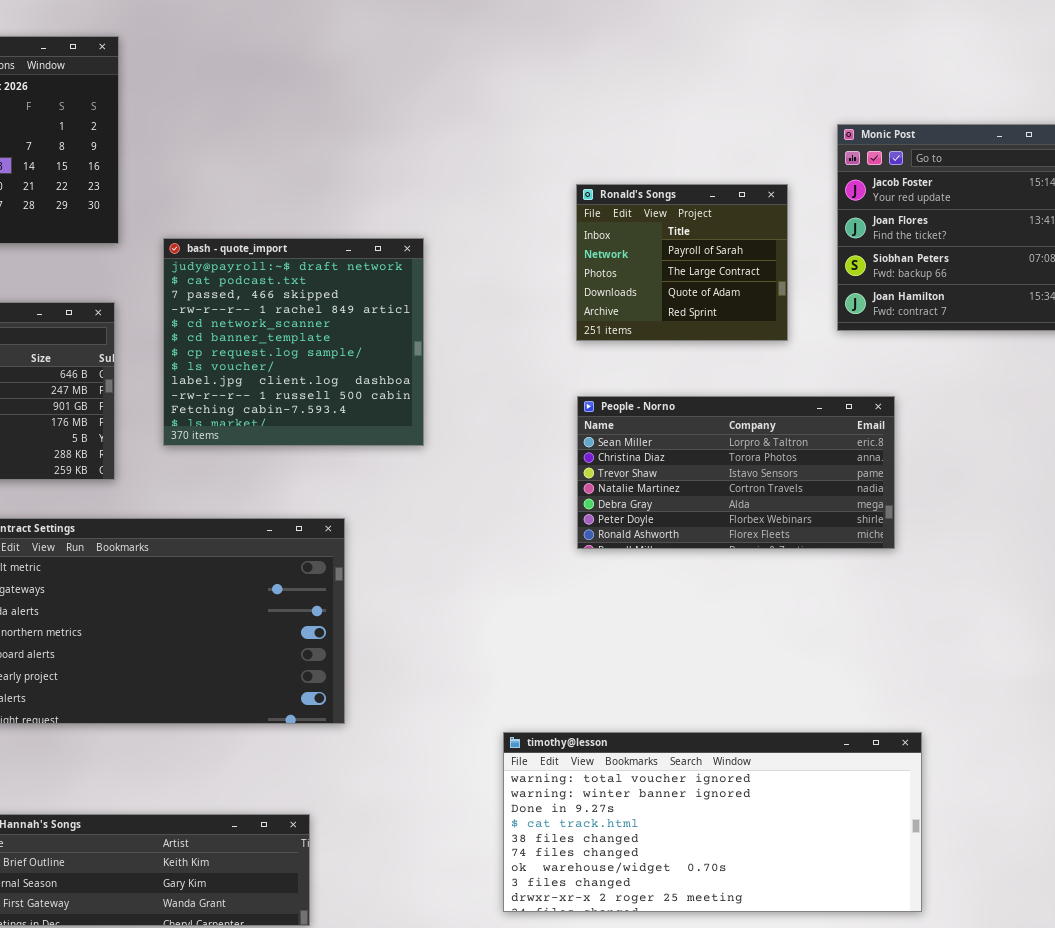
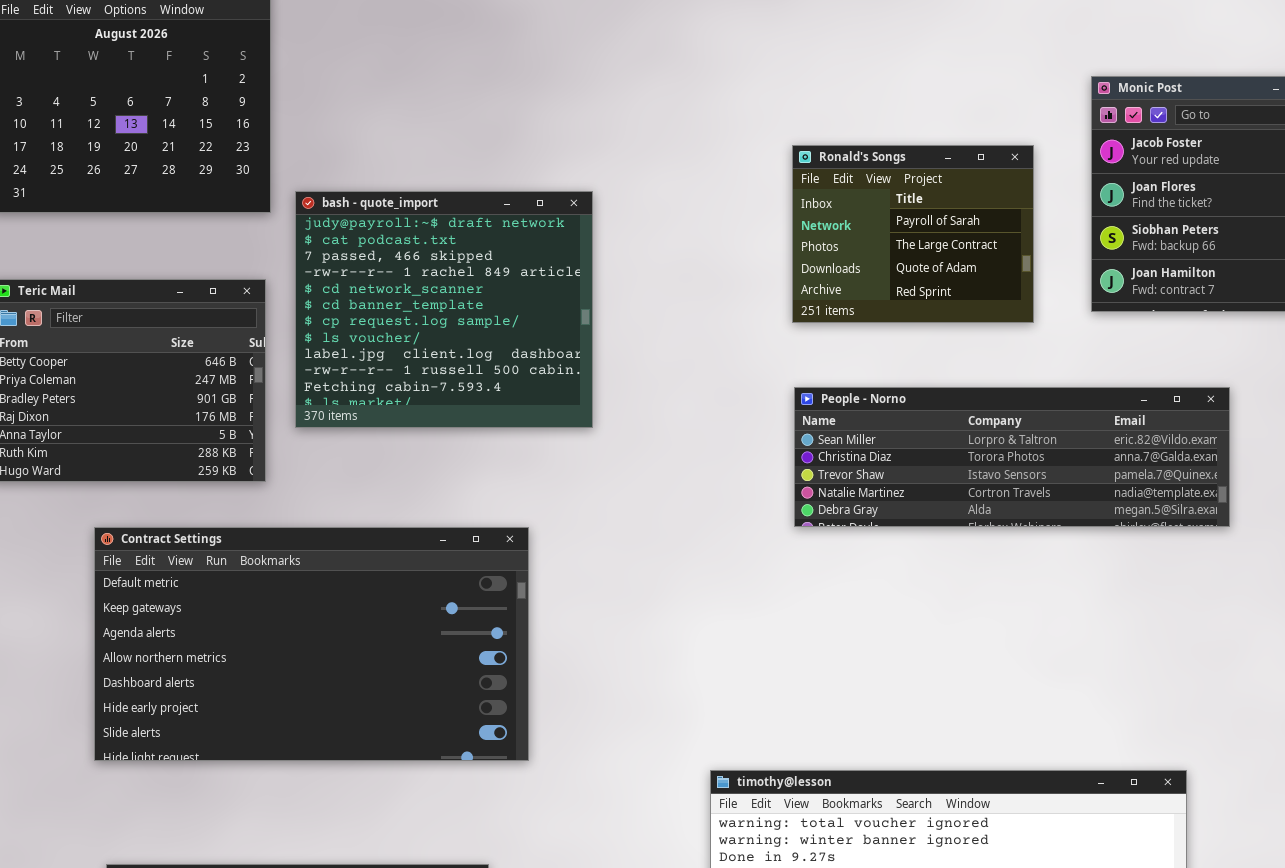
bash - quote_import: [163,238,424,446] -> [295,191,593,428], moved
People - Norno: [577,396,895,549] -> [794,387,1230,527], resized

